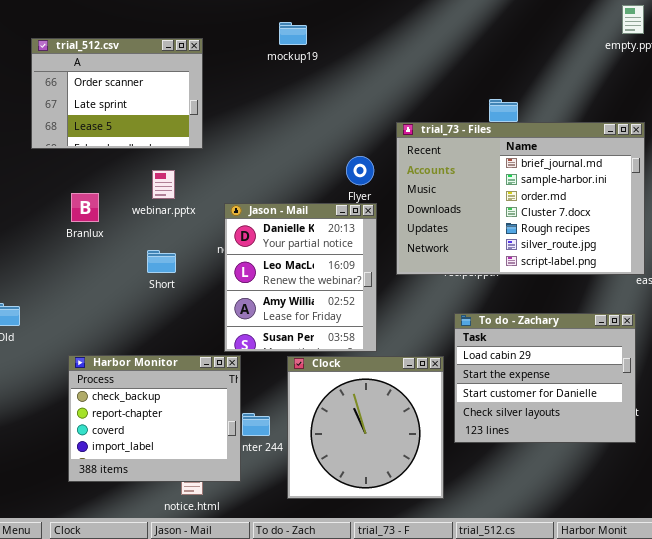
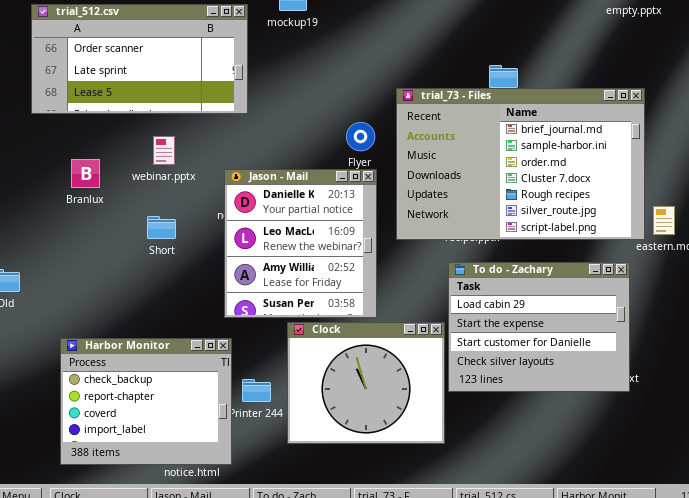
trial_512.csv: [31,38,203,149] -> [31,4,248,114], resized
To do - Zachary: [454,313,636,443] -> [448,262,630,392], moved
Harbor Monitor: [68,355,241,482] -> [60,338,232,465], moved
Clock: [287,356,444,499] -> [287,322,445,444], resized

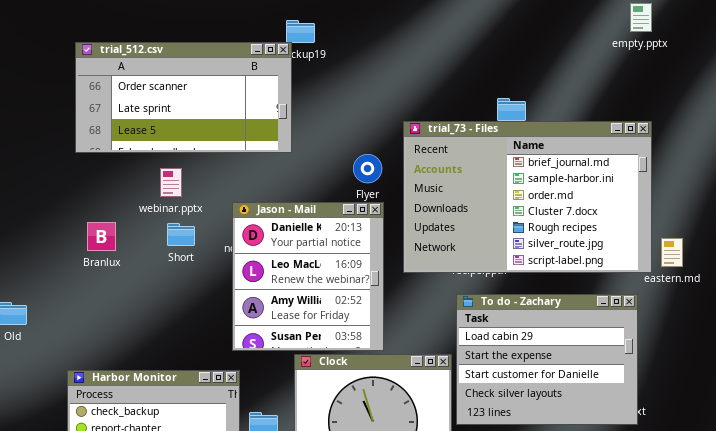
trial_512.csv: [31,4,248,114] -> [75,42,292,153], moved
Branlux: [71,159,100,188] -> [87,222,116,251], moved
Short: [147,216,176,239] -> [167,223,195,246], moved

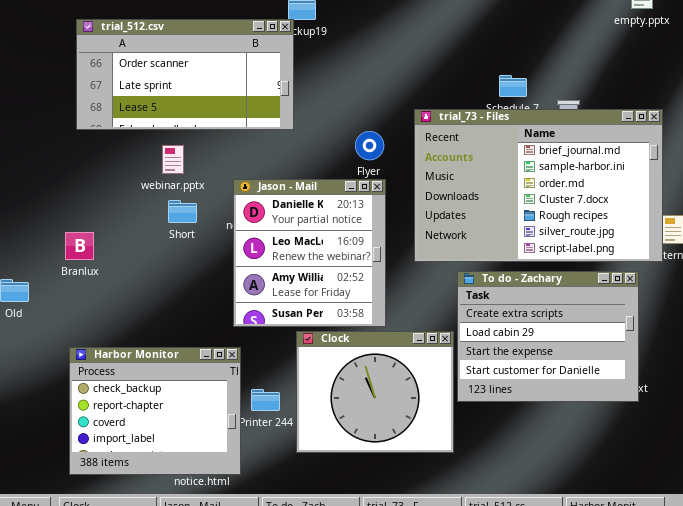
trial_73 - Files: [403,121,652,273] -> [414,109,663,262], moved
Branlux: [87,222,116,251] -> [65,232,94,260], moved
To do - Zachary: [456,294,638,425] -> [457,271,639,402], scrolled up 1 row

